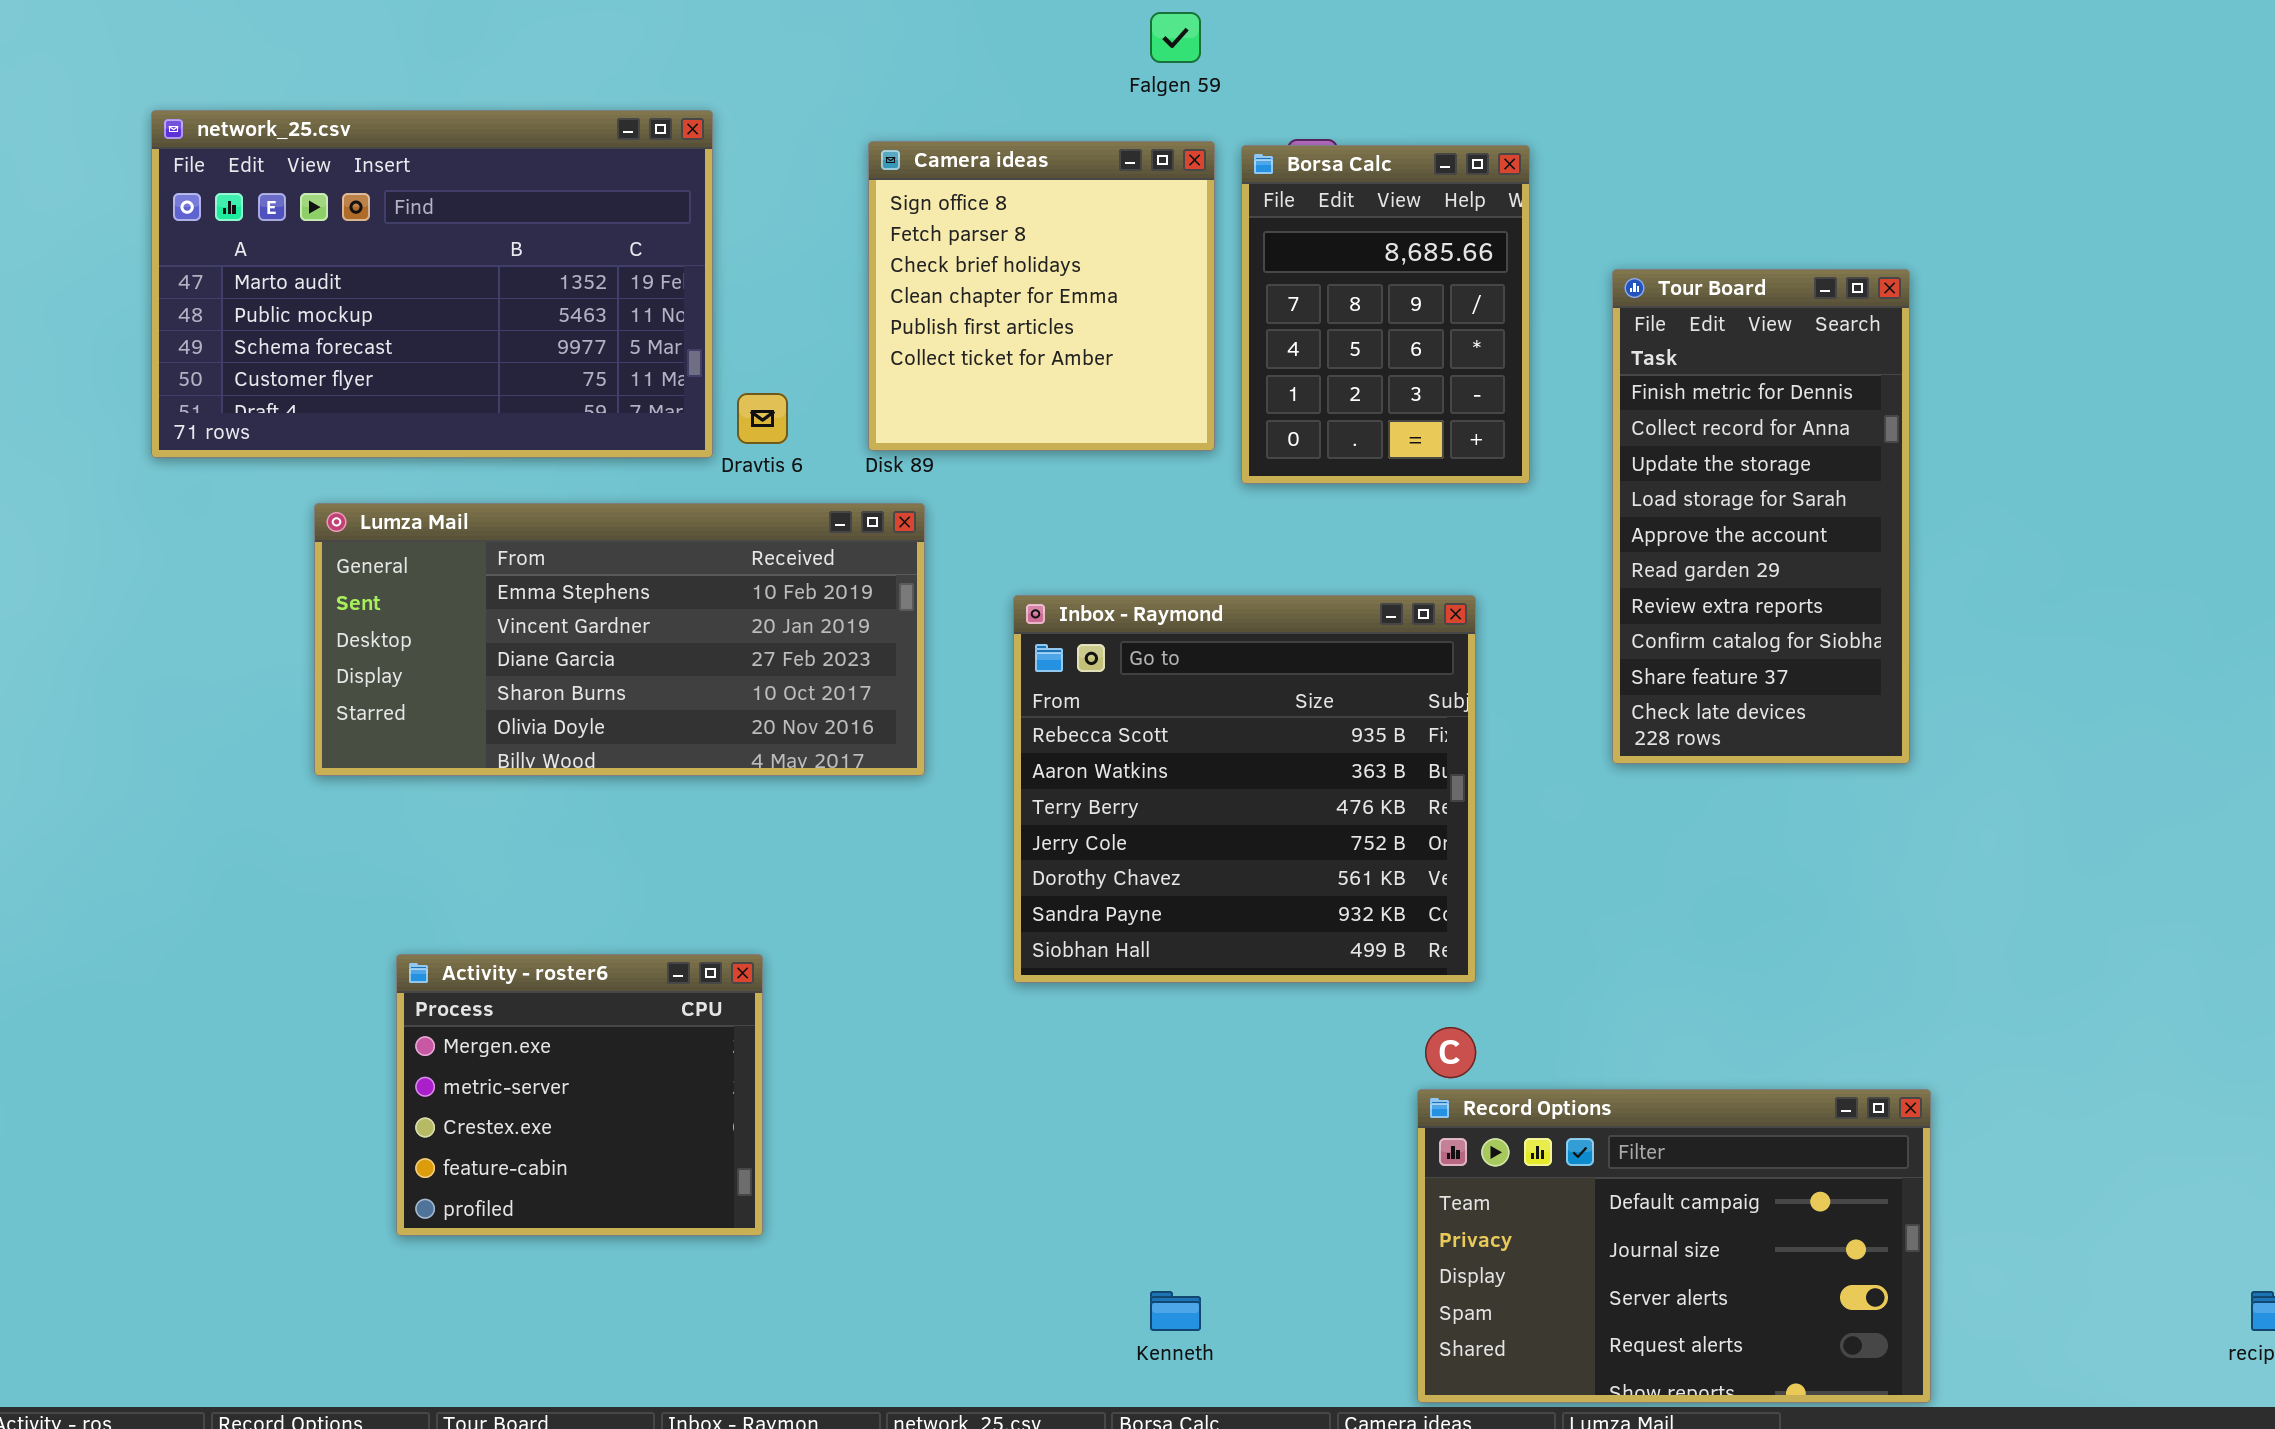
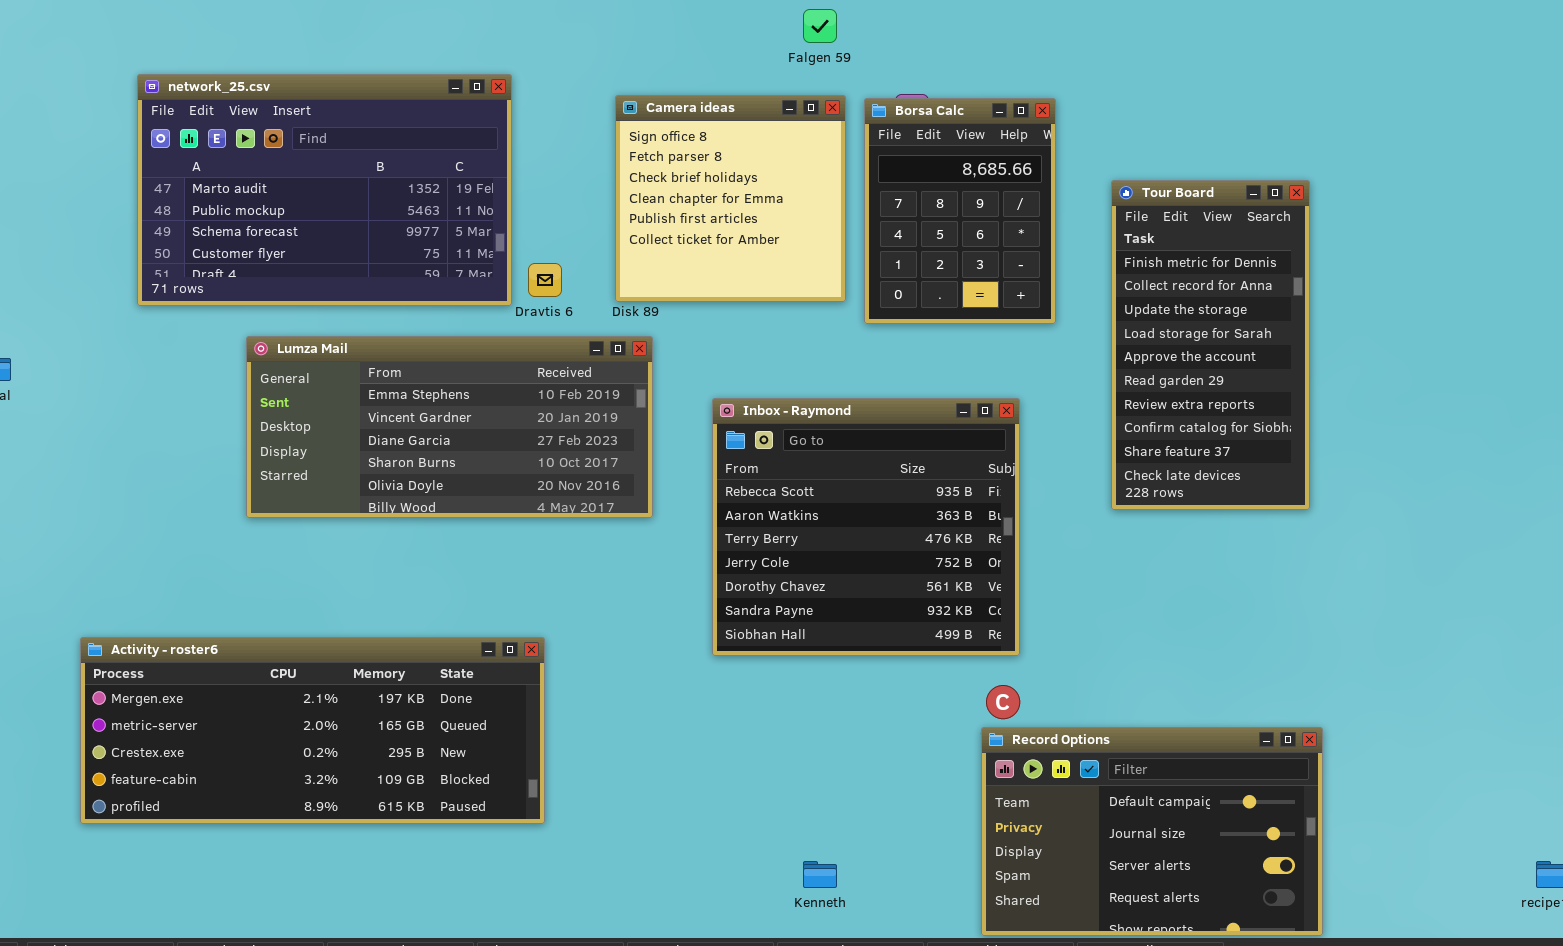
Activity - roster6: [396,954,763,1236] -> [80,637,545,824], resized

